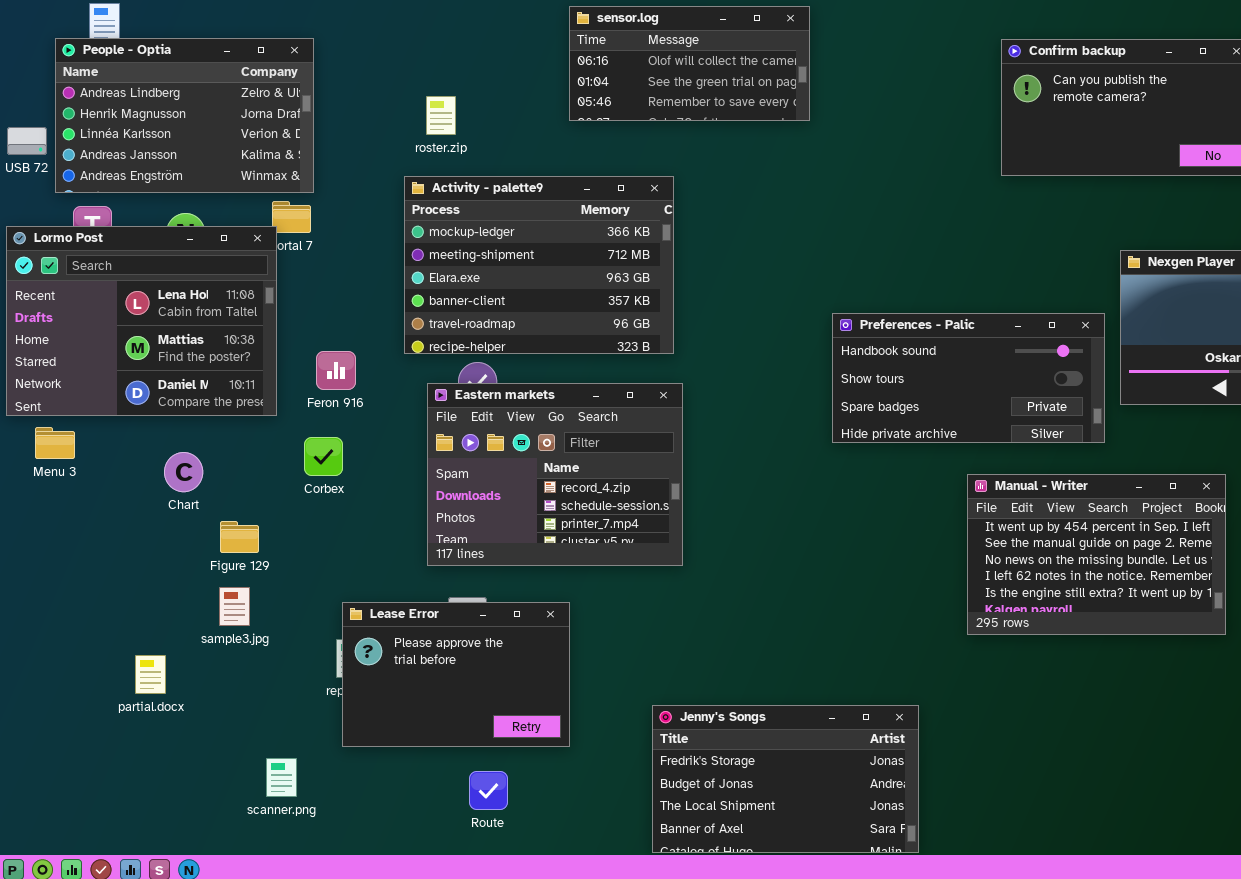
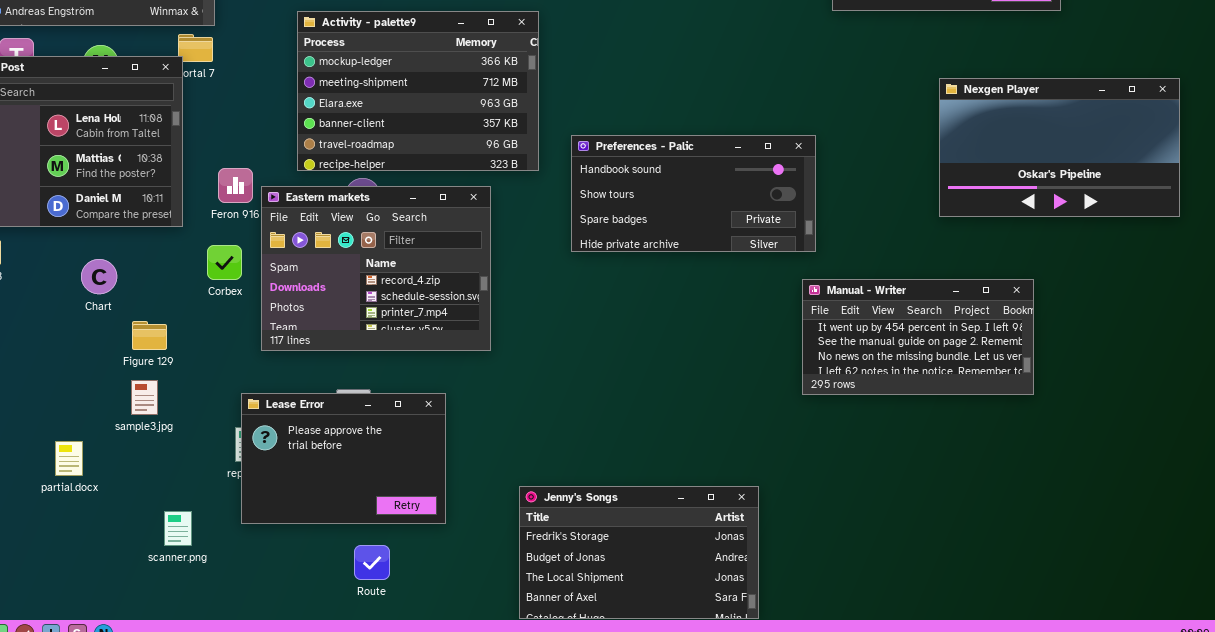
Preferences - Palic: [832,313,1105,443] -> [571,135,816,252], moved
Eastern markets: [427,383,683,566] -> [261,186,491,351], moved
Manual - Writer: [967,474,1226,635] -> [802,279,1034,395], resized
scanner.png: [266,758,297,797] -> [164,511,192,546], moved

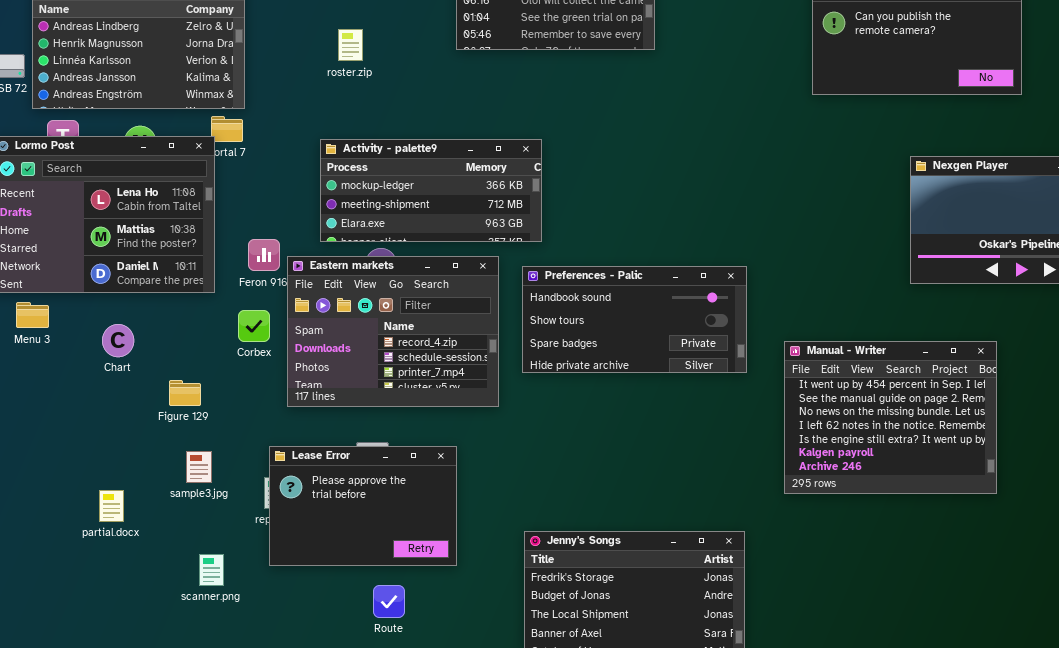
Activity - palette9: [297,11,539,171] -> [320,139,542,242], resized
Preferences - Palic: [571,135,816,252] -> [522,266,747,373], moved
Chart: [81,259,117,294] -> [102,324,134,357], moved
Manual - Writer: [802,279,1034,395] -> [784,341,997,494], resized
sample3.jpg: [131,380,158,415] -> [186,451,212,483], moved

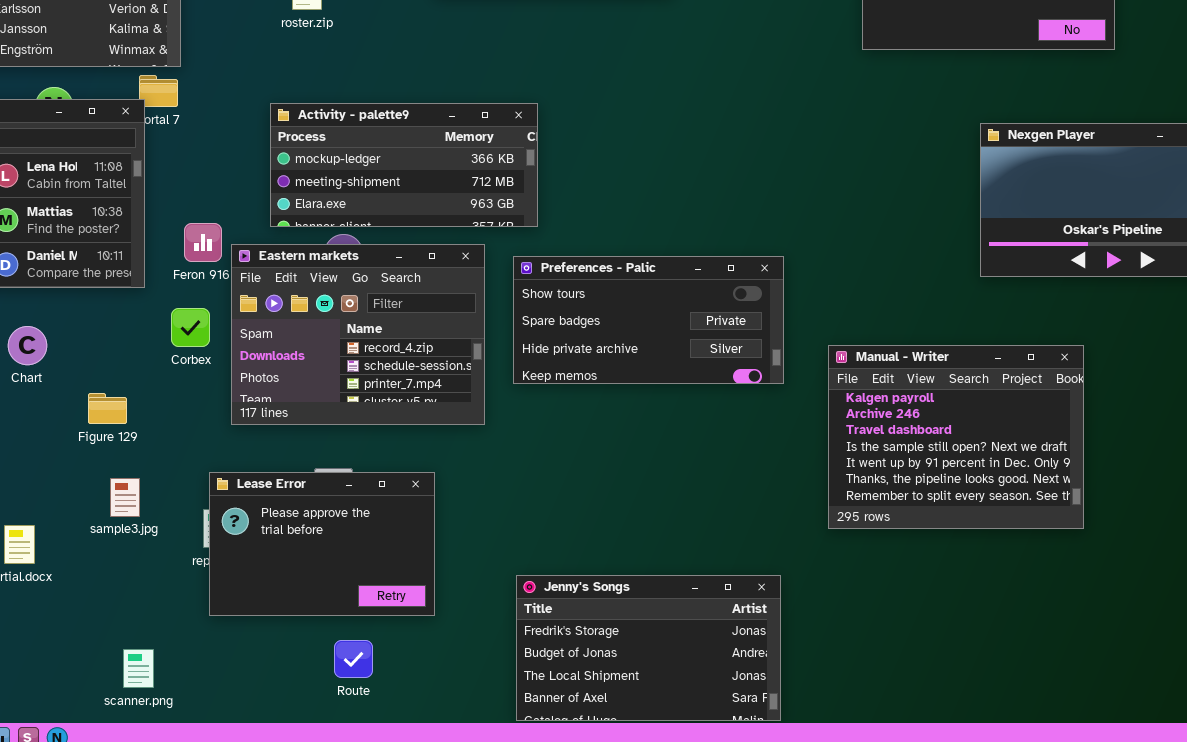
Preferences - Palic: [522,266,747,373] -> [513,256,784,384], scrolled down 1 row
Manual - Writer: [784,341,997,494] -> [828,345,1084,529], scrolled down 5 rows
scanner.png: [199,554,224,586] -> [123,649,154,688], moved

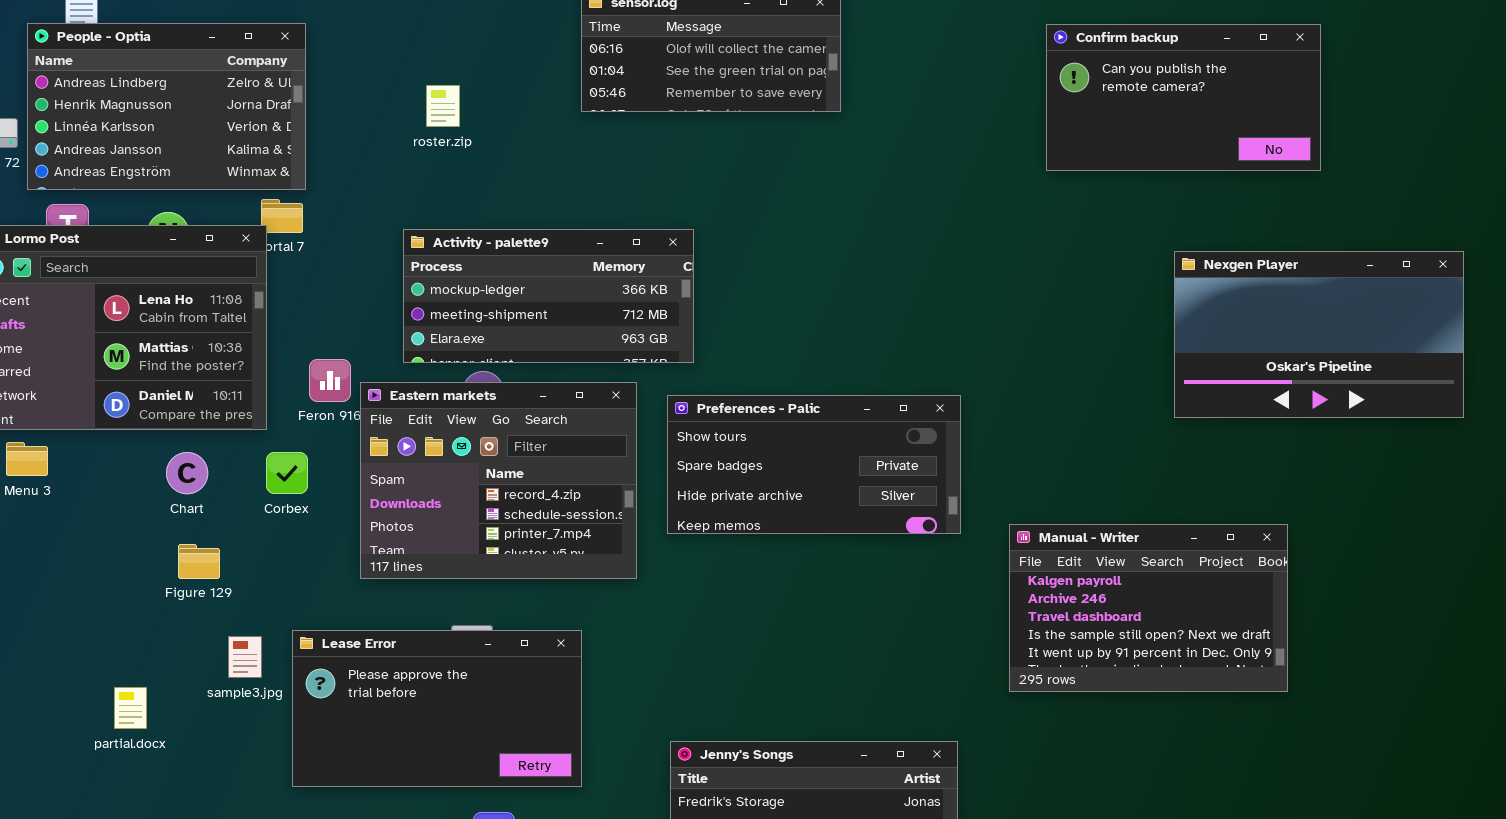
Corbex: [171,308,210,347] -> [266,452,308,494], moved
Chart: [8,326,47,365] -> [166,452,208,494], moved
Manual - Writer: [828,345,1084,529] -> [1009,524,1288,692], resized
Figure 129: [88,393,127,424] -> [178,544,220,579], moved
Lease Error: [209,472,435,616] -> [292,630,582,787], resized

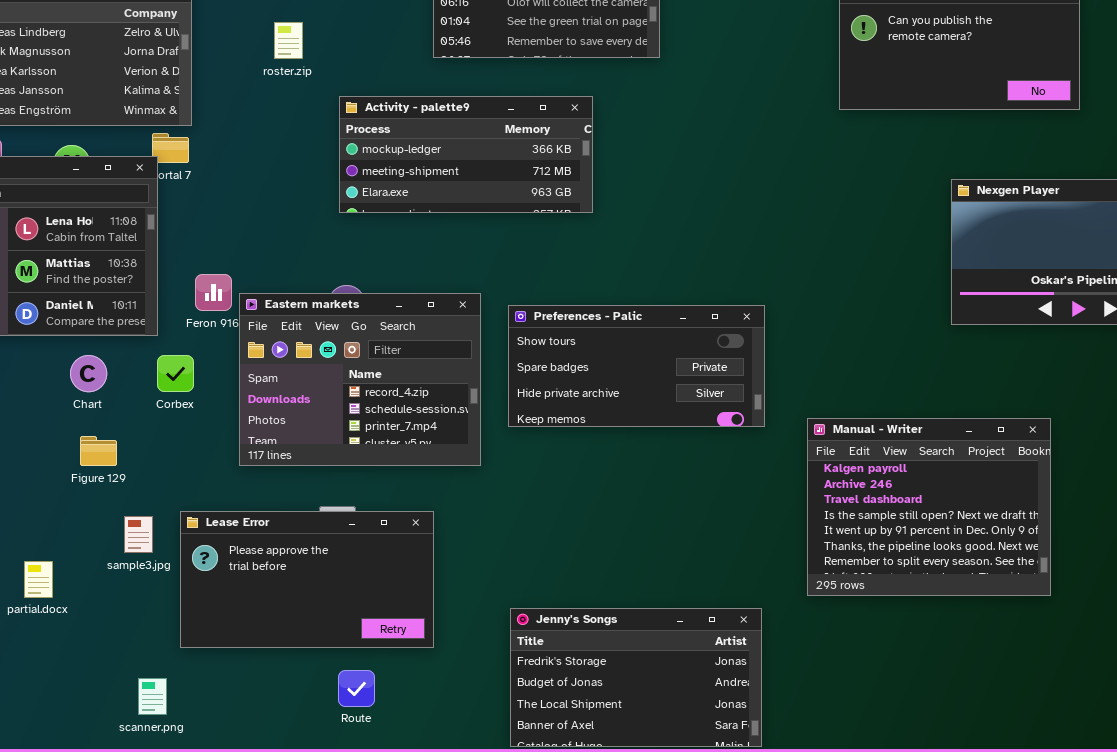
roster.zip: [426,85,460,127] -> [274,22,303,59], moved
Activity - palette9: [403,229,694,363] -> [339,96,593,213], moved
Manual - Writer: [1009,524,1288,692] -> [807,418,1051,596], resized

